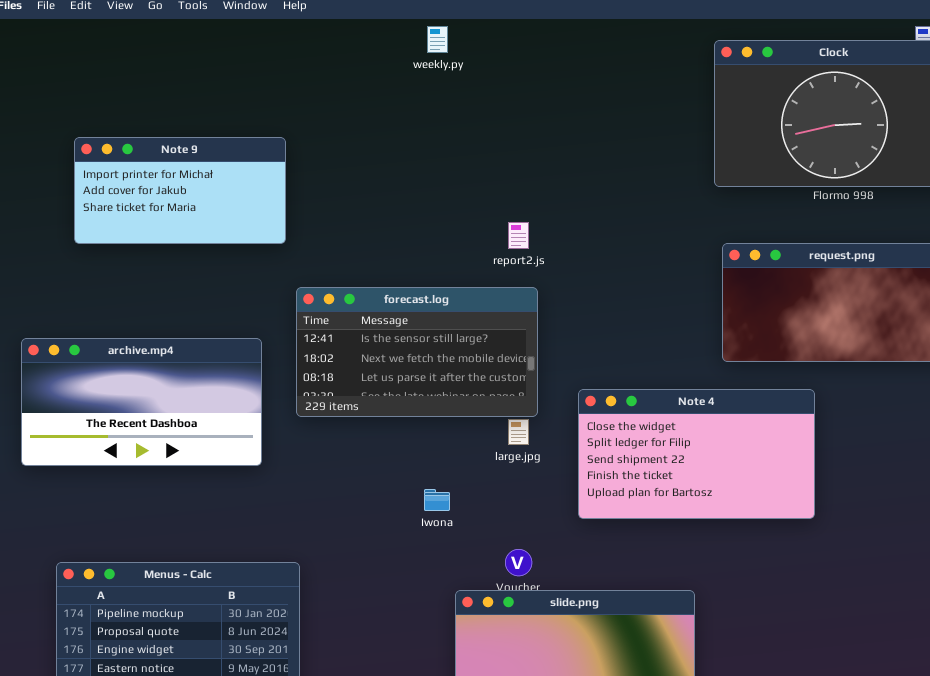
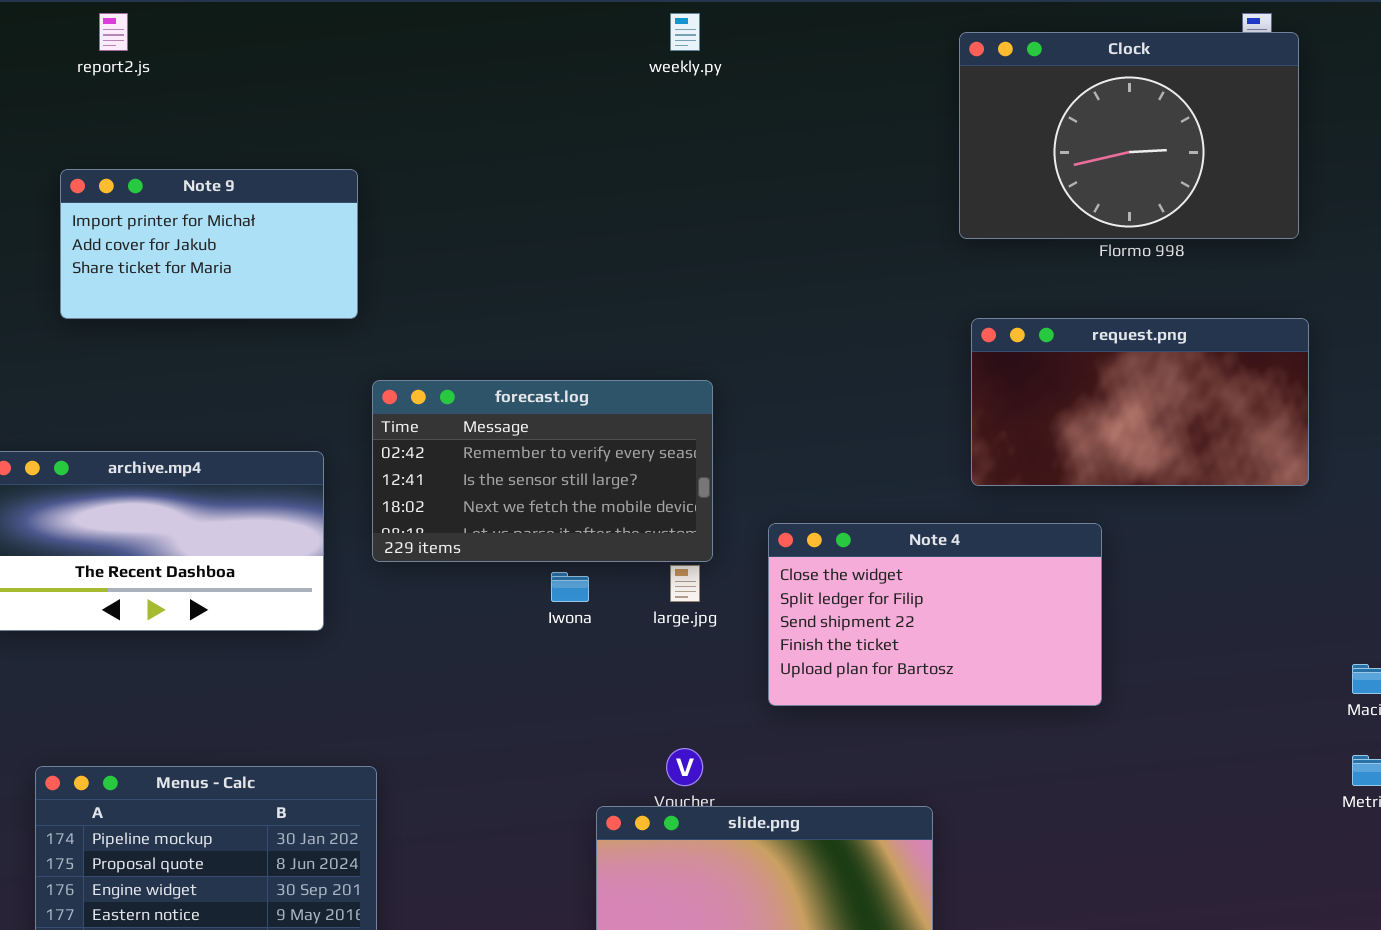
weekly.py: [427,26,448,53] -> [670,13,700,51], moved
report2.js: [508,222,529,249] -> [99,13,128,51], moved
forecast.log: [296,287,538,417] -> [372,380,713,562], scrolled up 1 row
Iwona: [424,489,450,511] -> [551,572,589,602], moved

